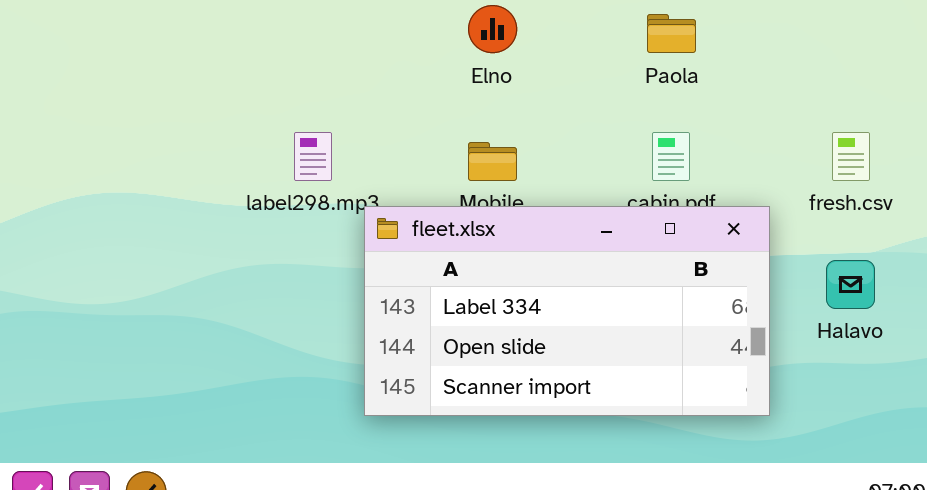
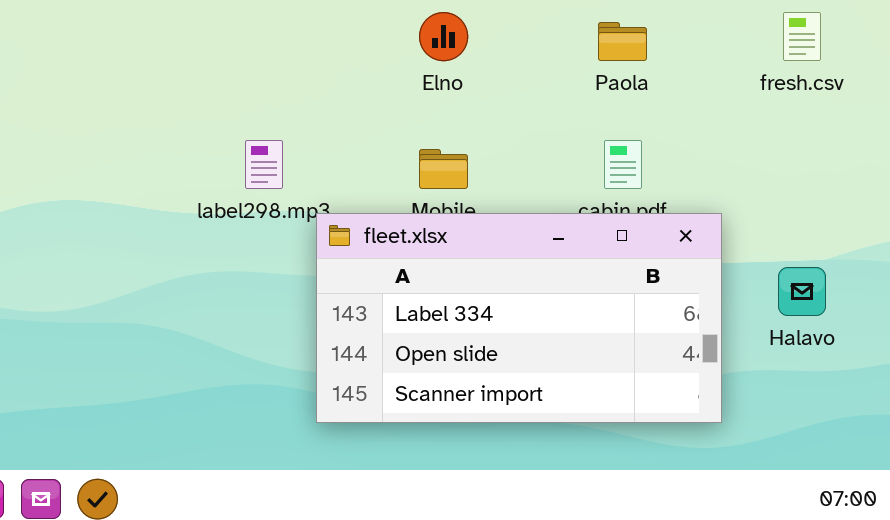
fresh.csv: [832,132,870,181] -> [783,12,821,61], moved

